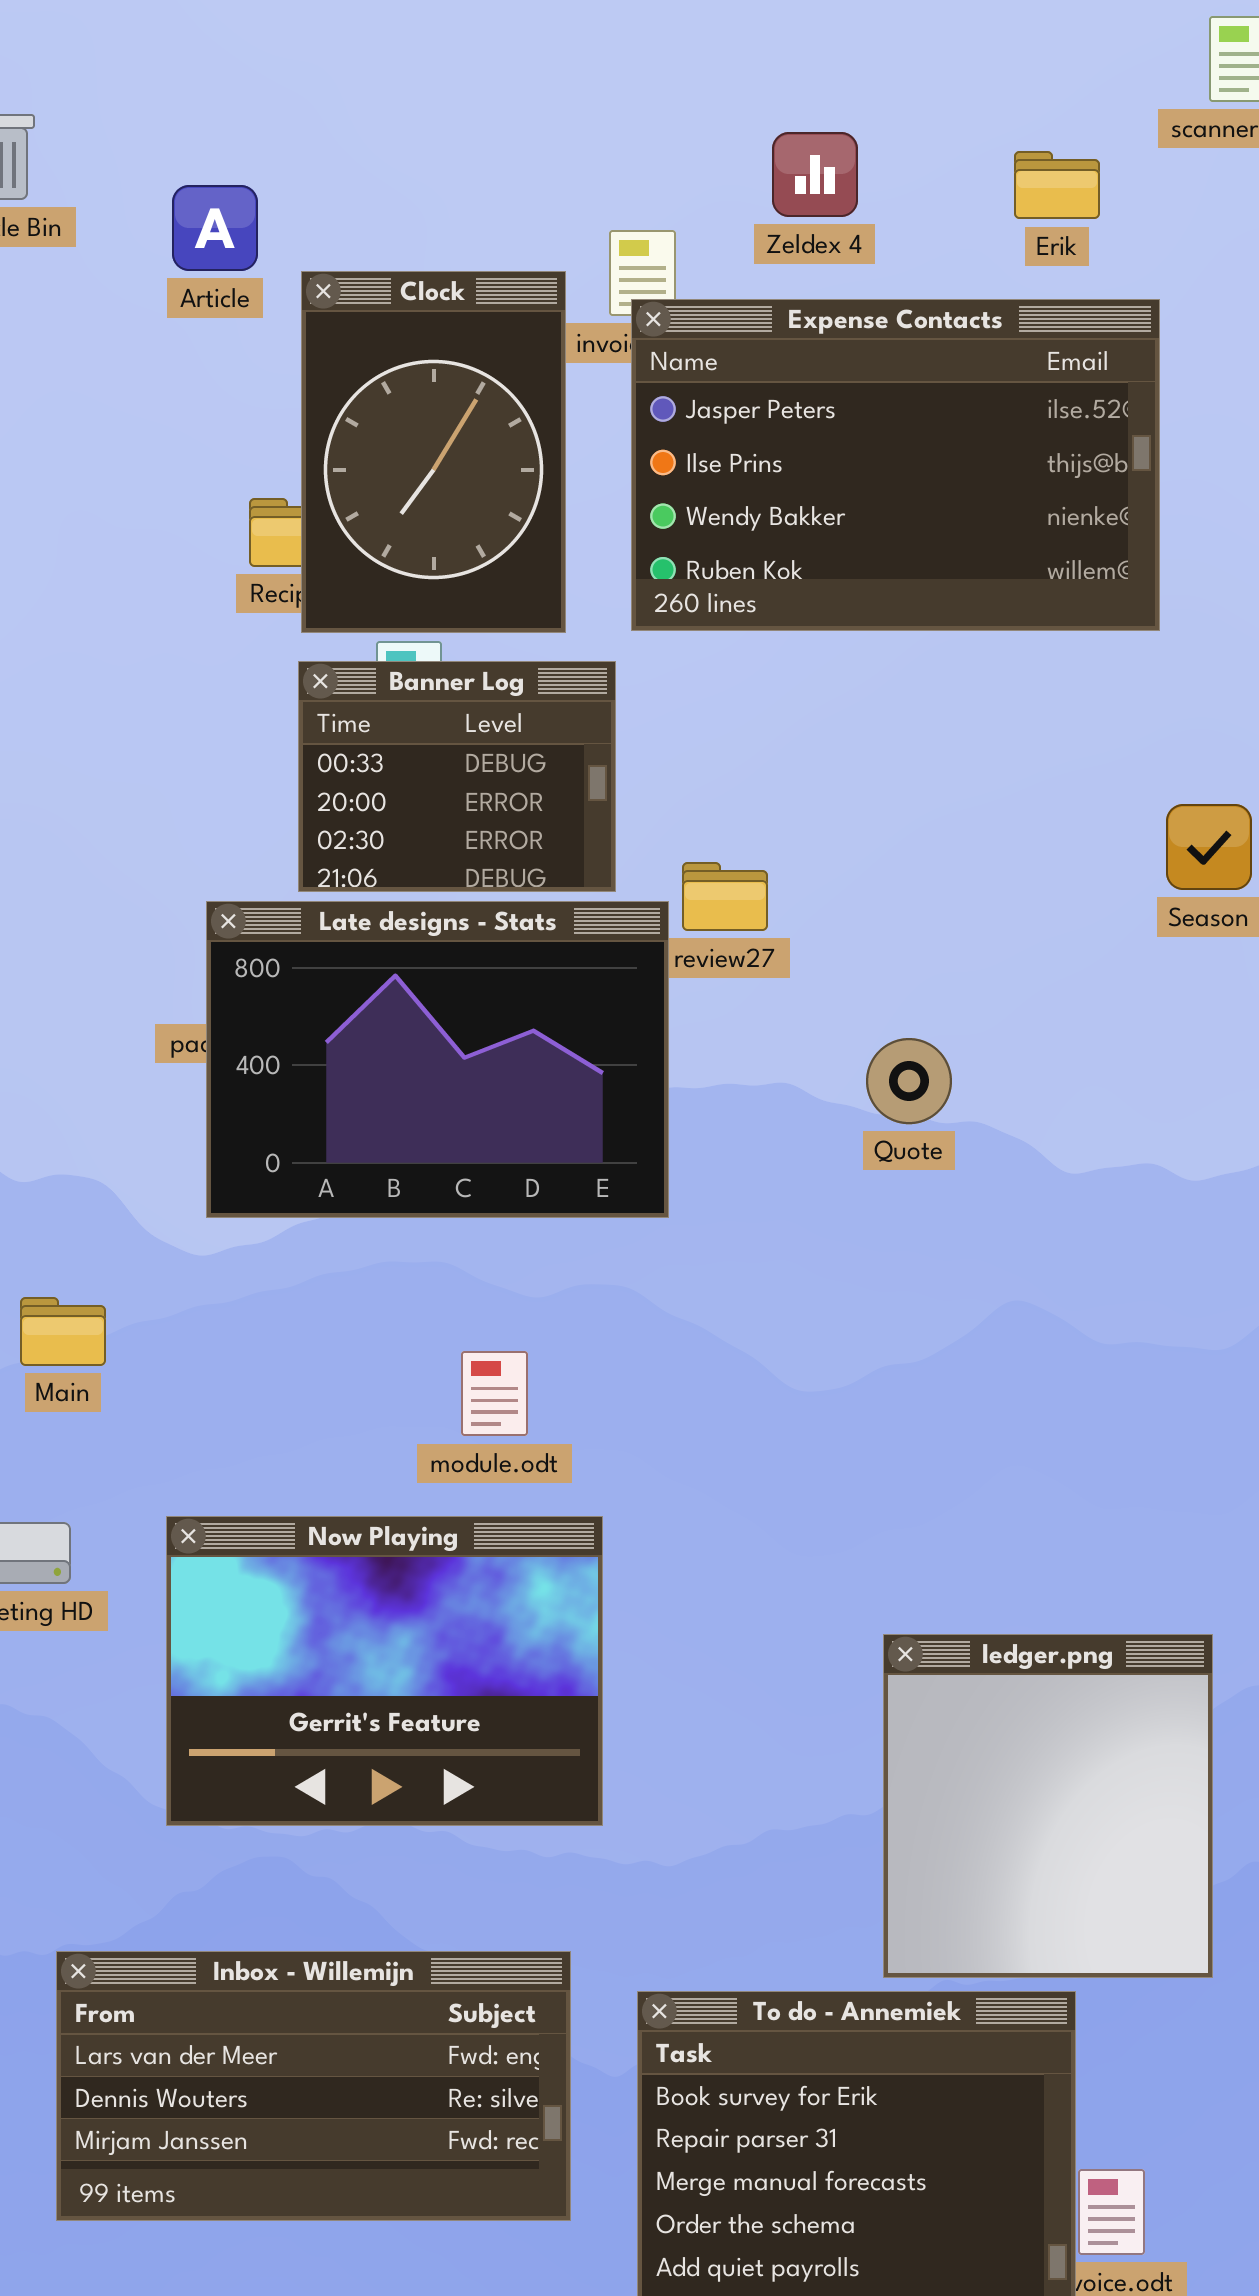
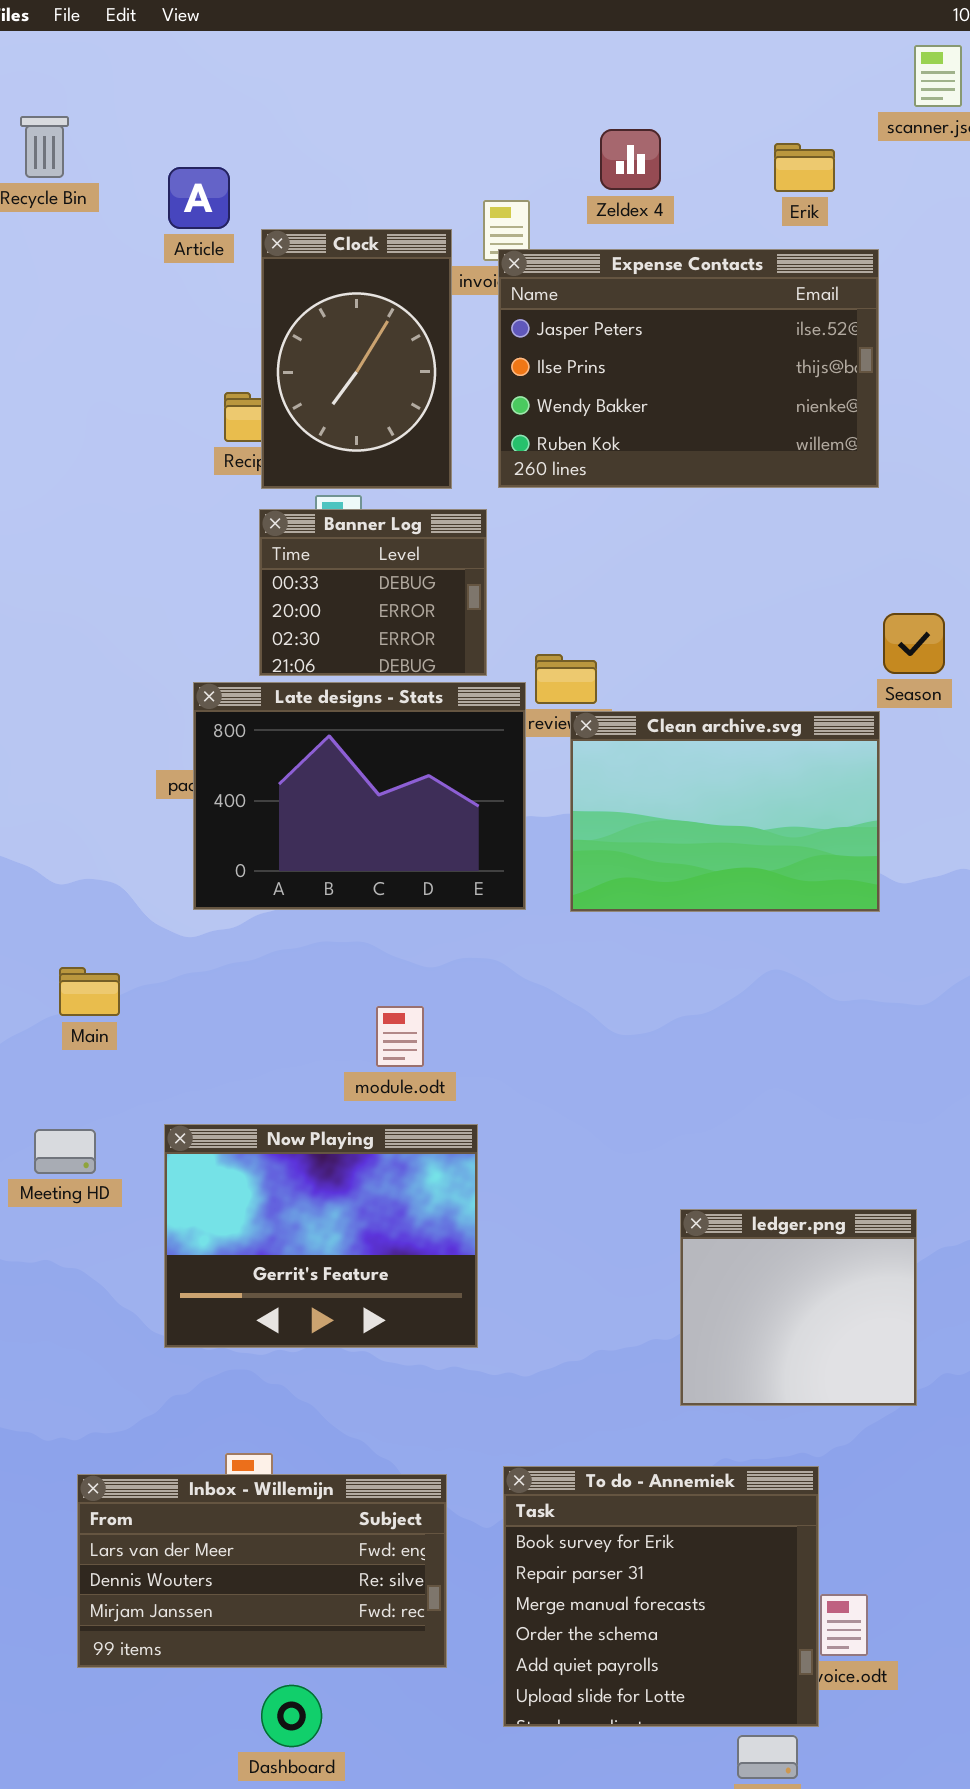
Clean archive.svg: none -> [570,711,880,912], opened
ledger.png: [883,1634,1213,1978] -> [680,1209,917,1406], resized
Inbox - Willemijn: [56,1951,571,2221] -> [77,1474,447,1668], moved

